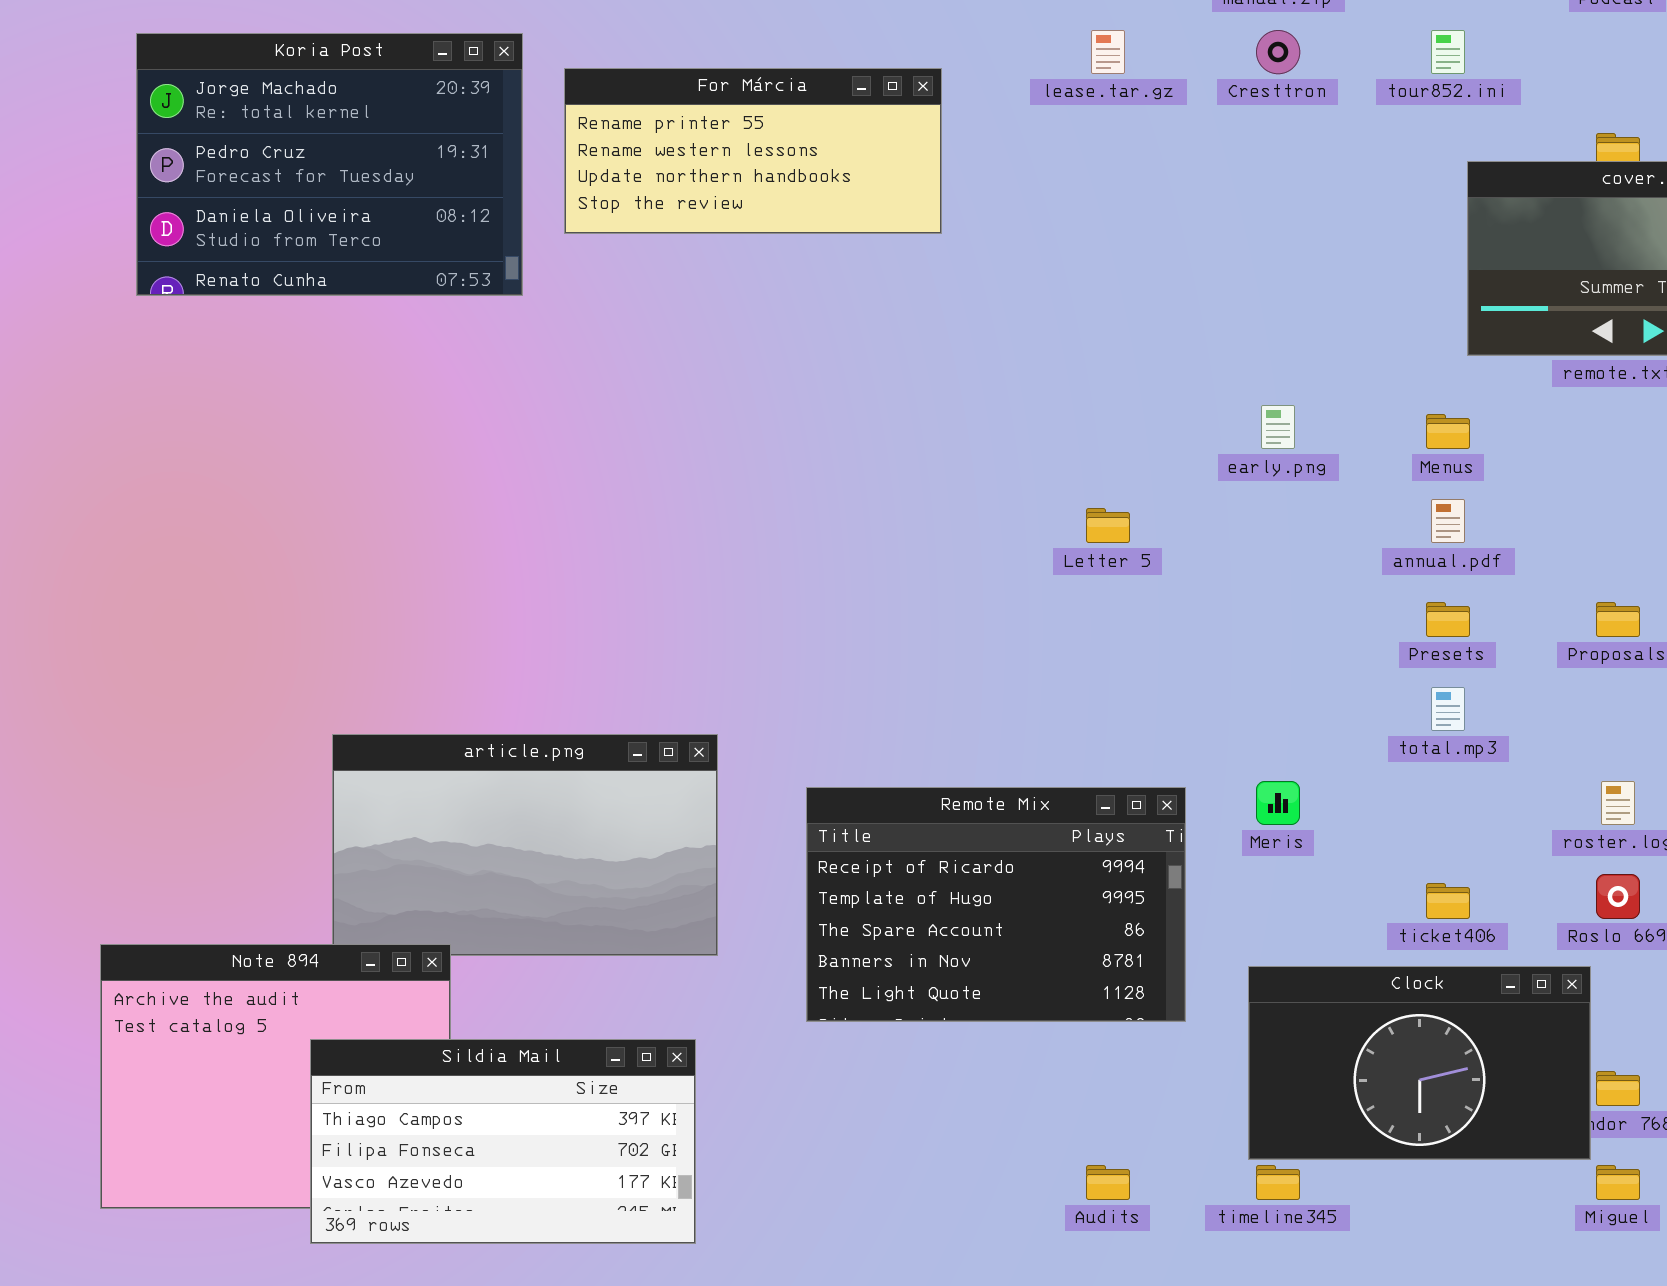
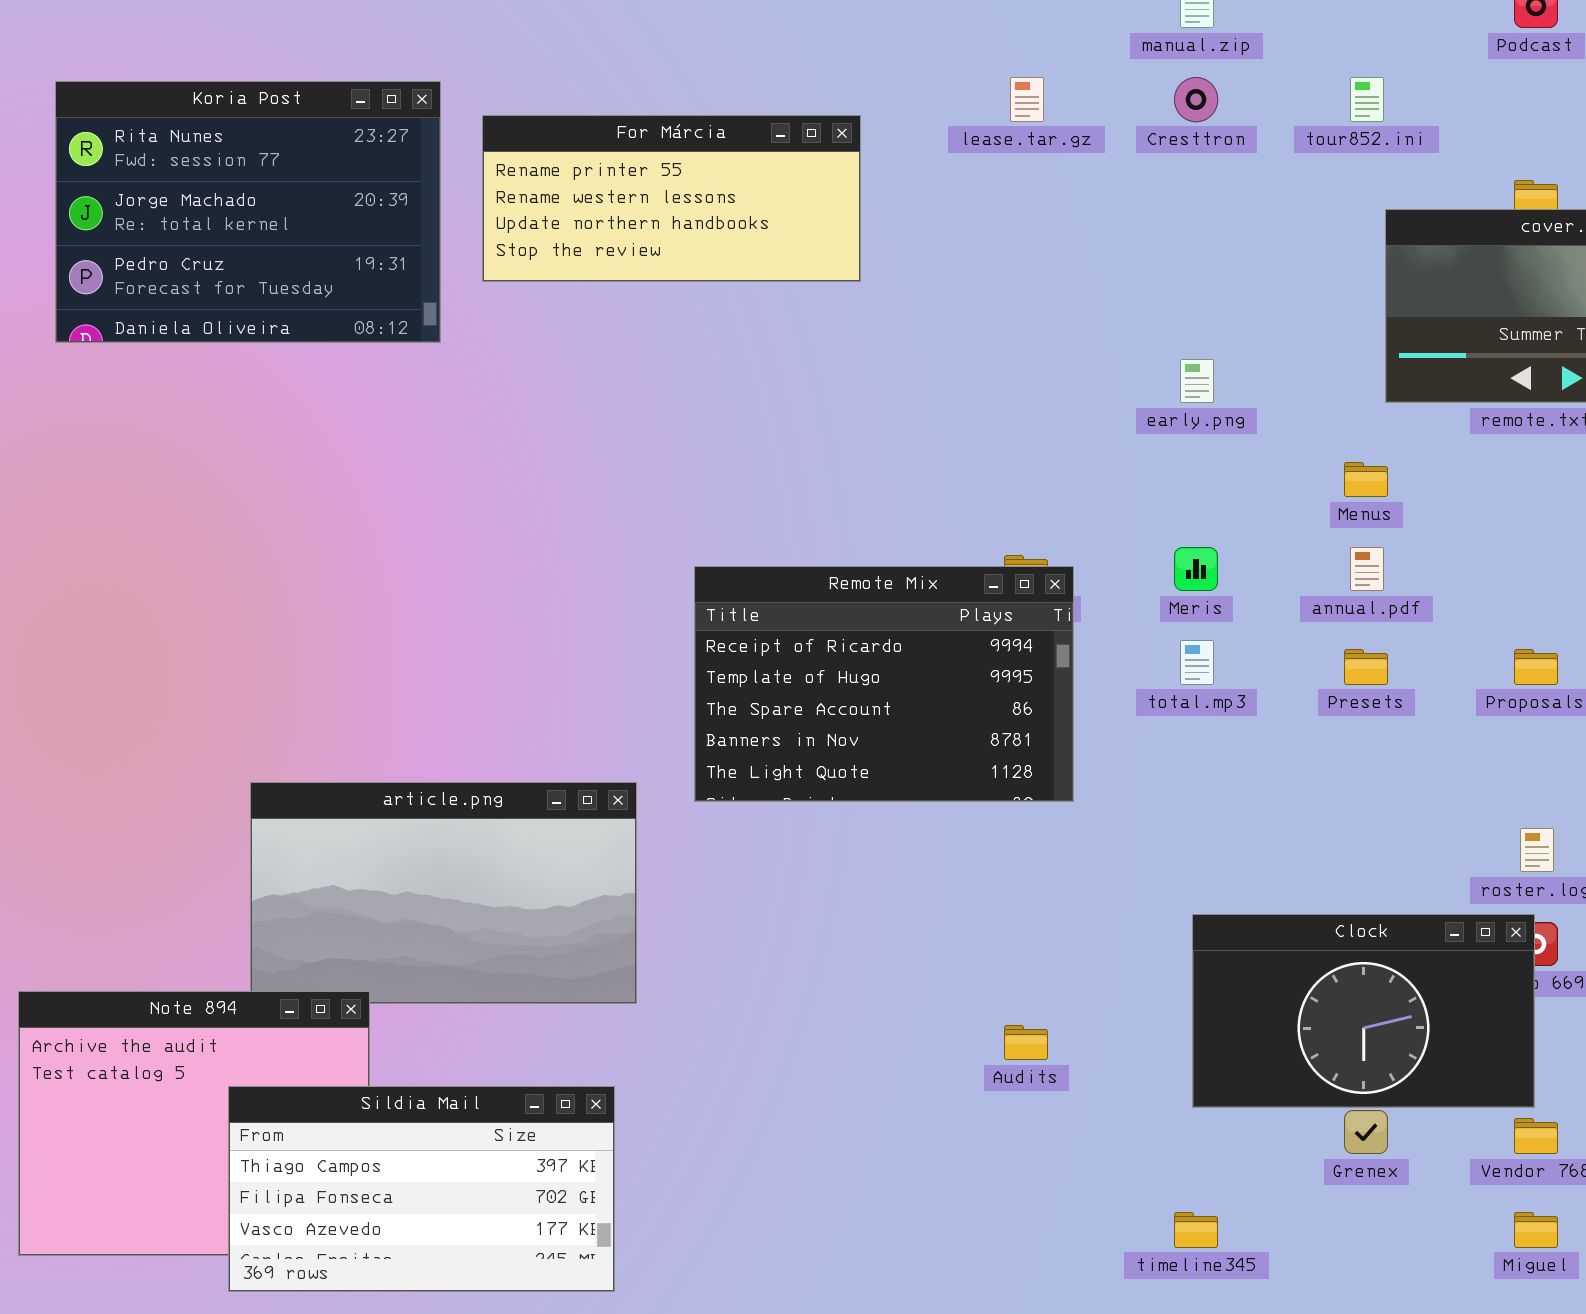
Koria Post: [136,33,523,296] -> [55,81,441,343], scrolled up 1 row
early.png: [1261,405,1295,449] -> [1180,359,1214,403], moved
total.mp3: [1431,687,1465,731] -> [1180,640,1214,685], moved
Meris: [1256,781,1300,825] -> [1174,547,1218,591], moved
Remote Mix: [806,787,1186,1022] -> [694,566,1074,802], moved
Clock: [1248,966,1591,1160] -> [1192,914,1535,1108], moved
Audits: [1086,1165,1130,1200] -> [1004,1025,1048,1060], moved

